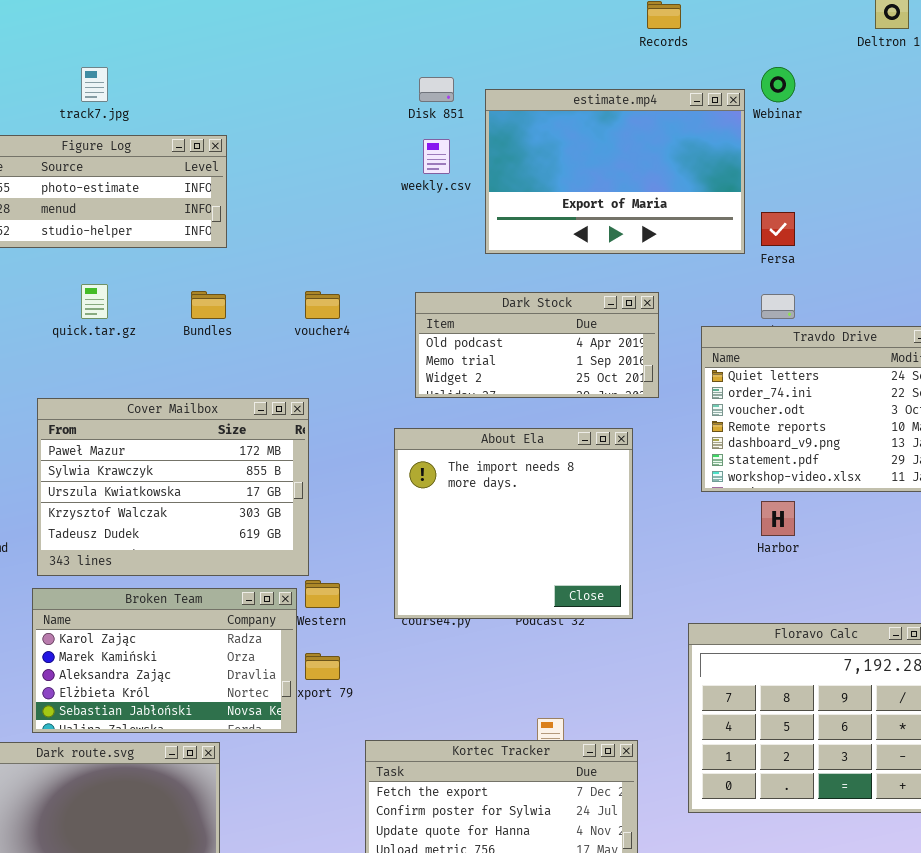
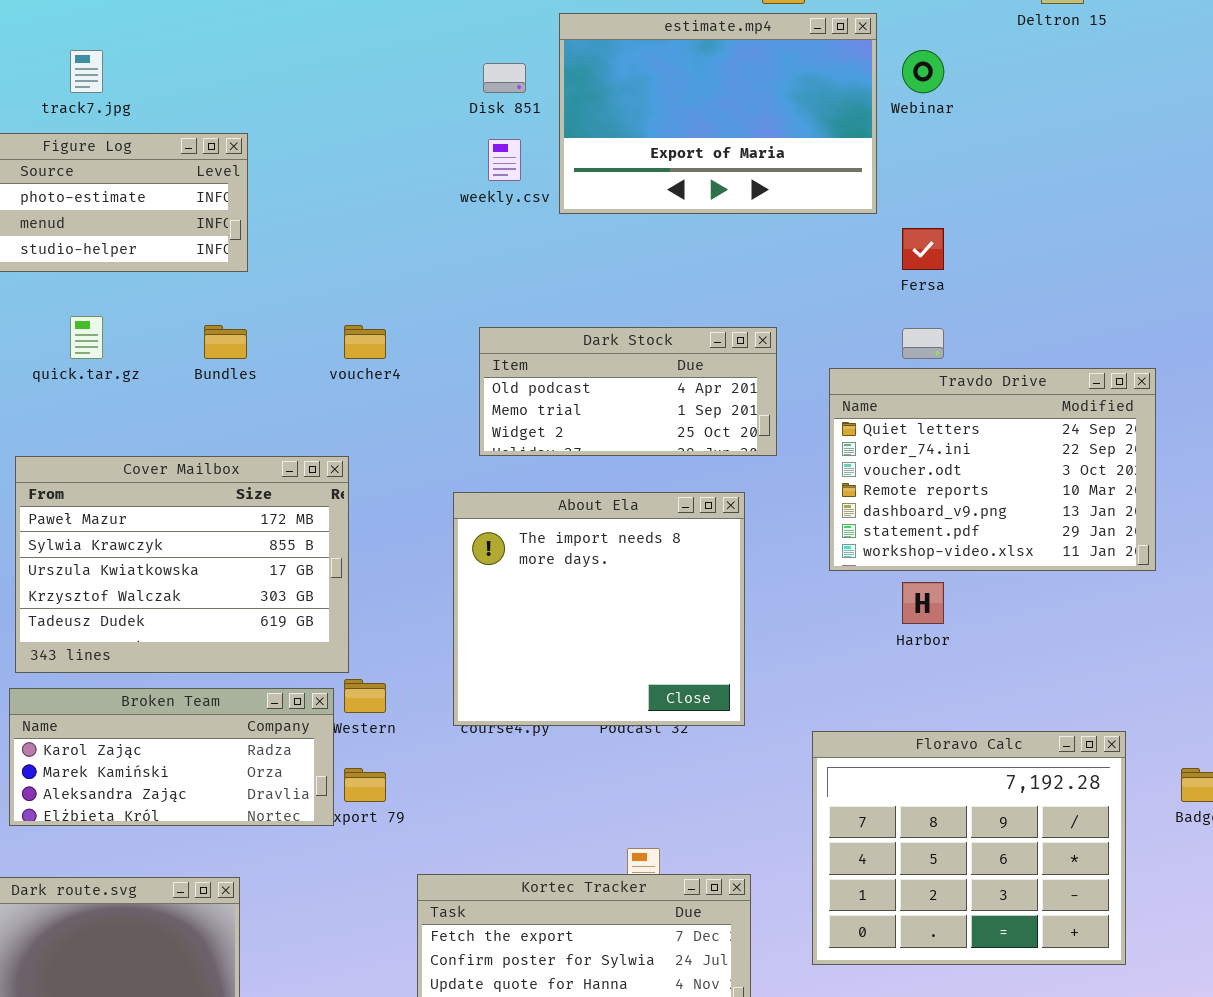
estimate.mp4: [485,89,745,254] -> [559,13,877,214], moved
Broken Team: [32,588,297,733] -> [9,688,334,826], resized

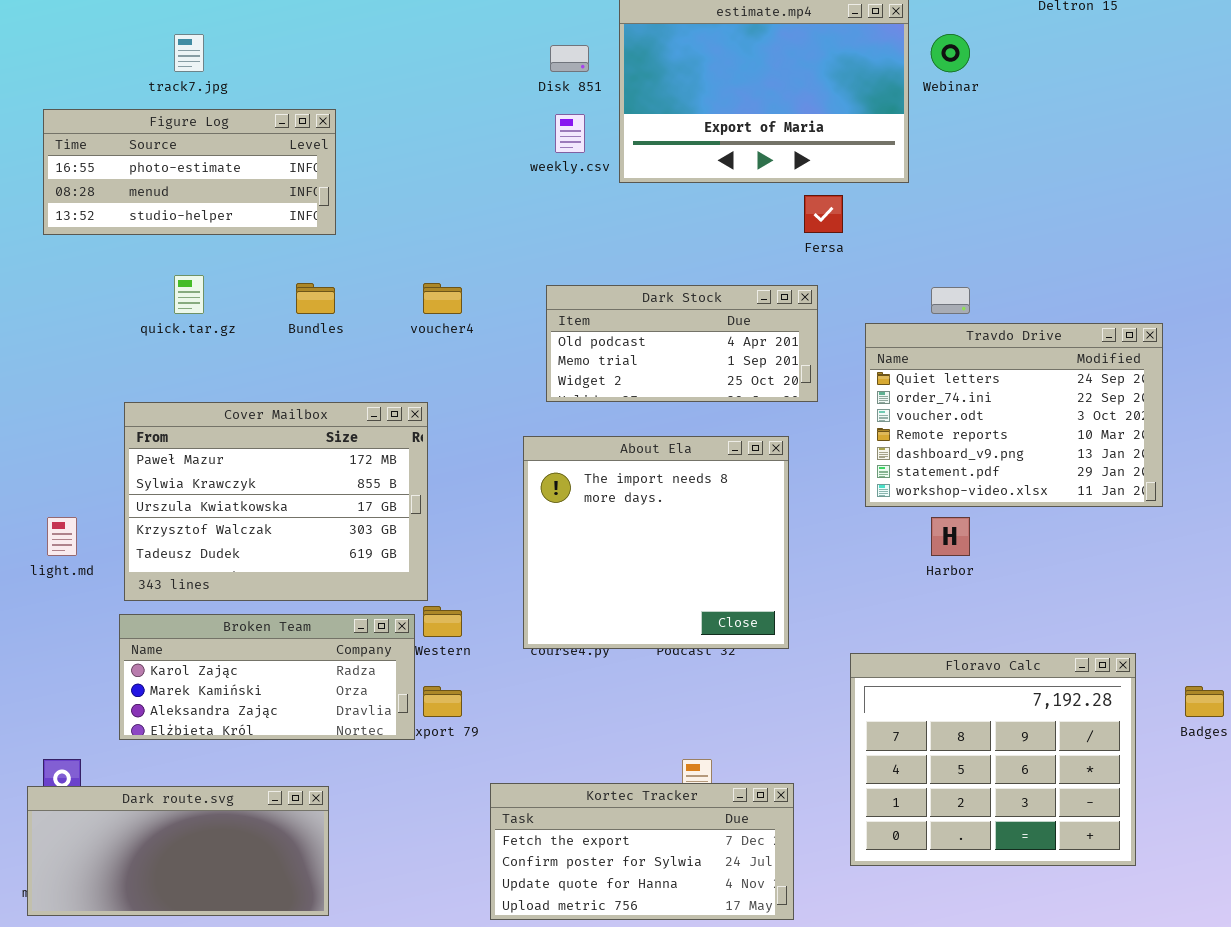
Fersa: [902,228,944,270] -> [804,195,843,233], moved

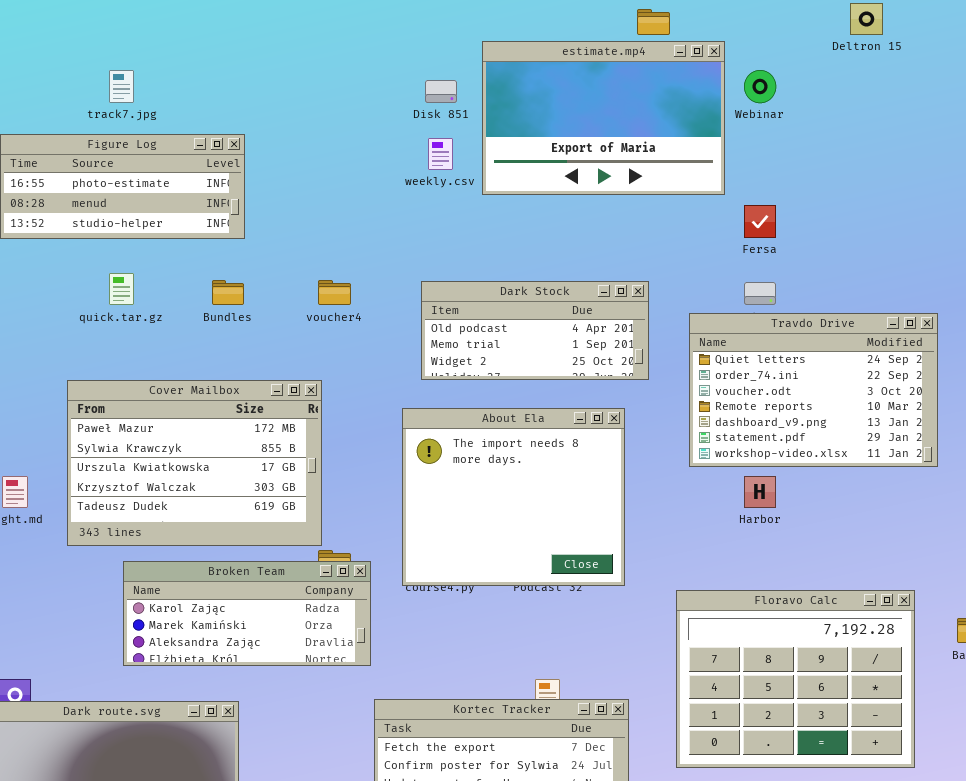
Fersa: [804,195,843,233] -> [744,205,776,238], moved
Broken Team: [119,614,415,740] -> [123,561,371,666], moved

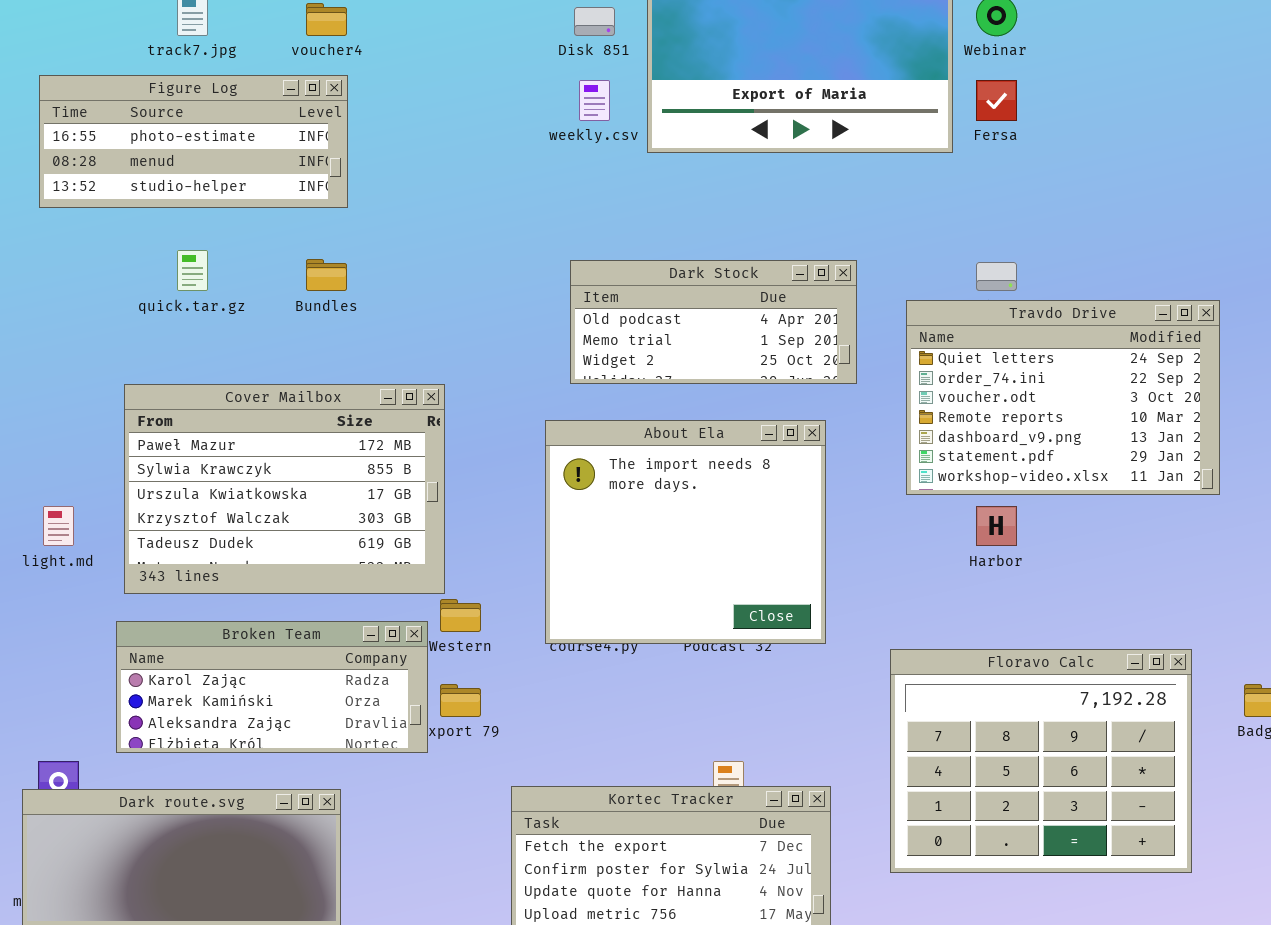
Fersa: [744,205,776,238] -> [976,80,1017,121], moved
voucher4: [318,280,351,305] -> [306,3,347,36], moved
Broken Team: [123,561,371,666] -> [116,621,428,753], moved

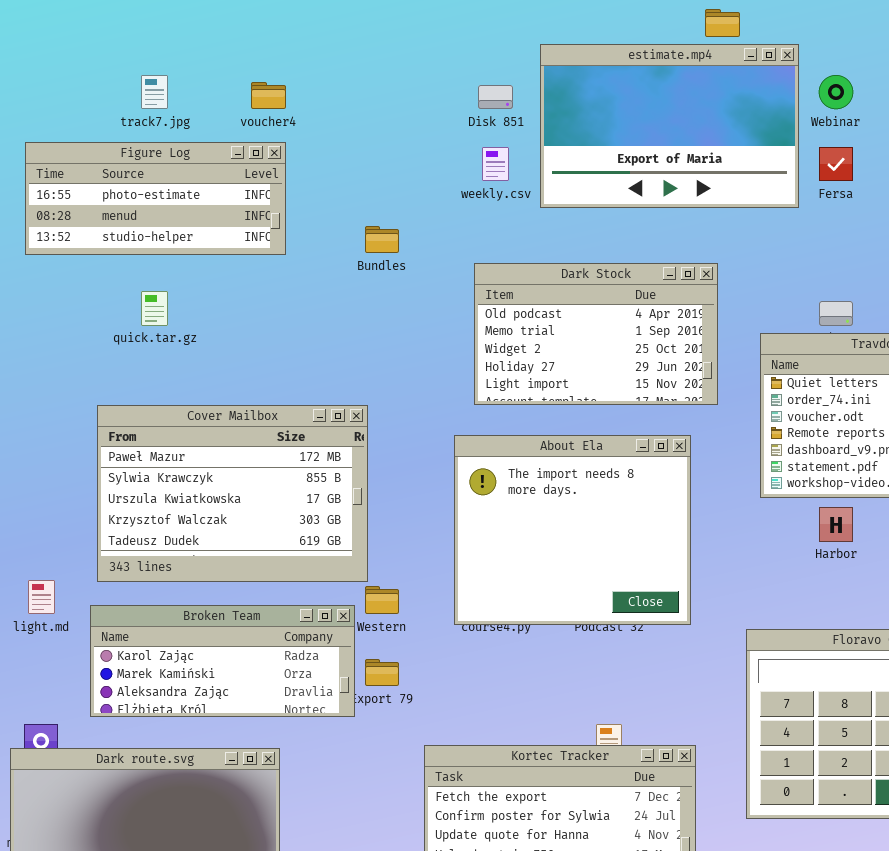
Bundles: [306,259,347,291] -> [365,226,399,253], moved
Dark Stock: [570,260,857,384] -> [474,263,718,405], resized
light.md: [43,506,74,546] -> [28,580,55,614], moved

